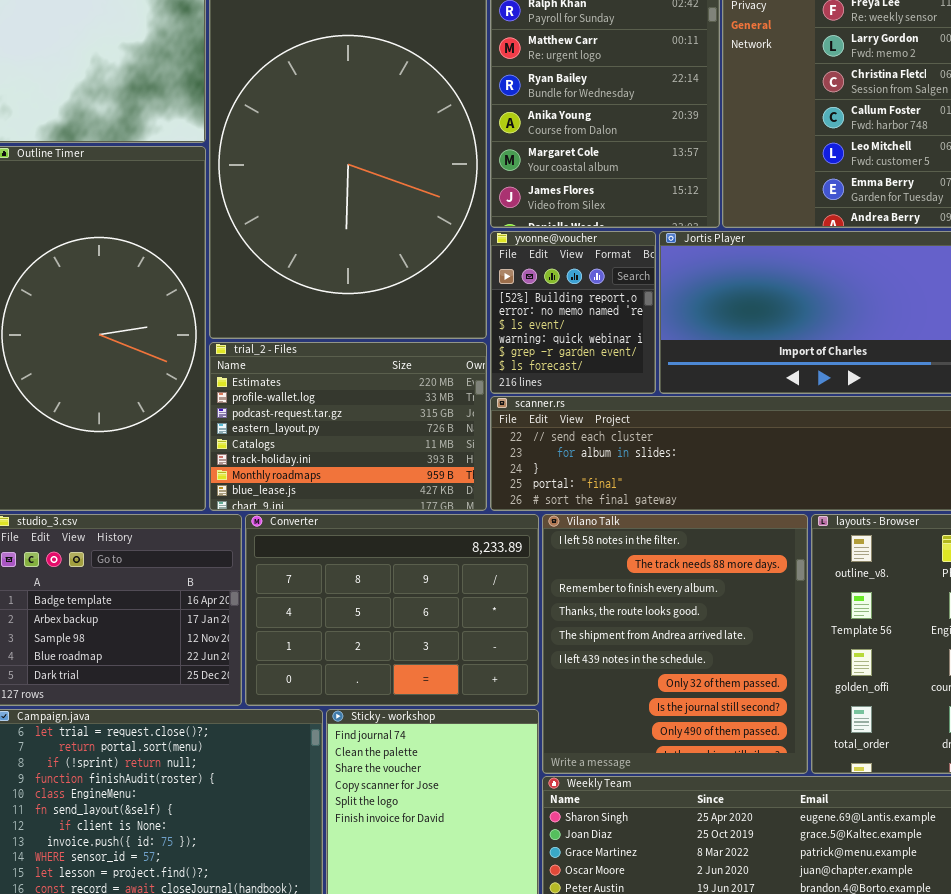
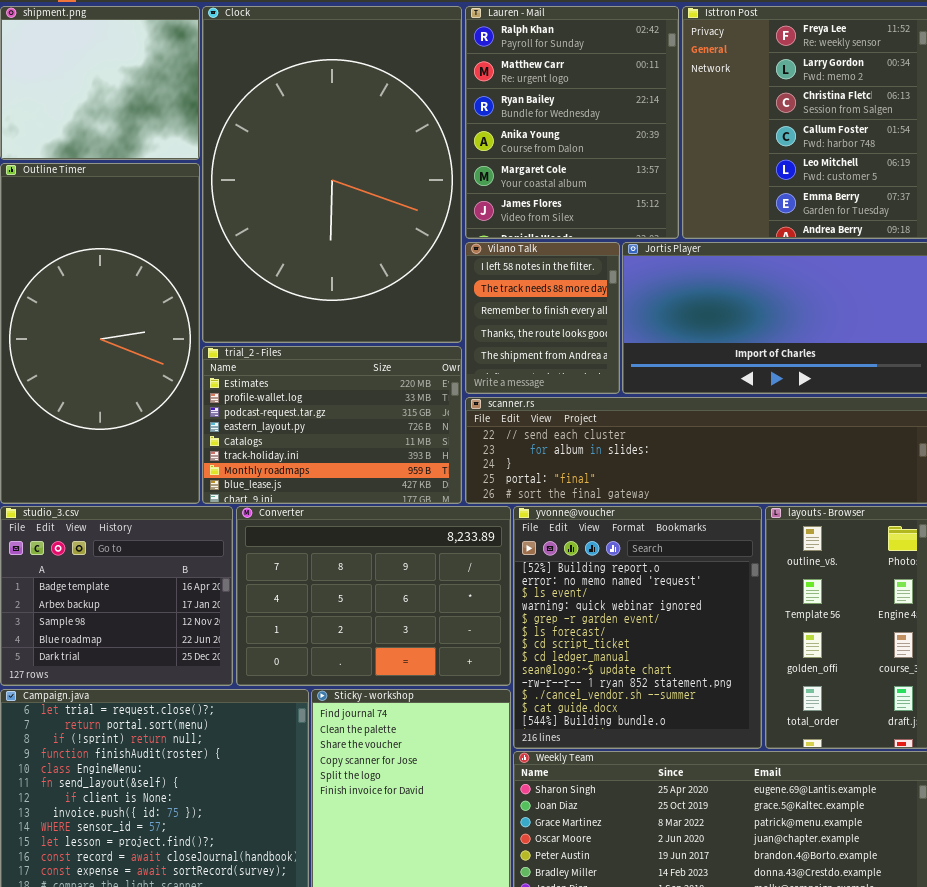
yvonne@voucher: [490,231,656,394] -> [513,506,762,749], moved, resized
Vilano Talk: [542,514,808,774] -> [465,242,620,394], moved, resized

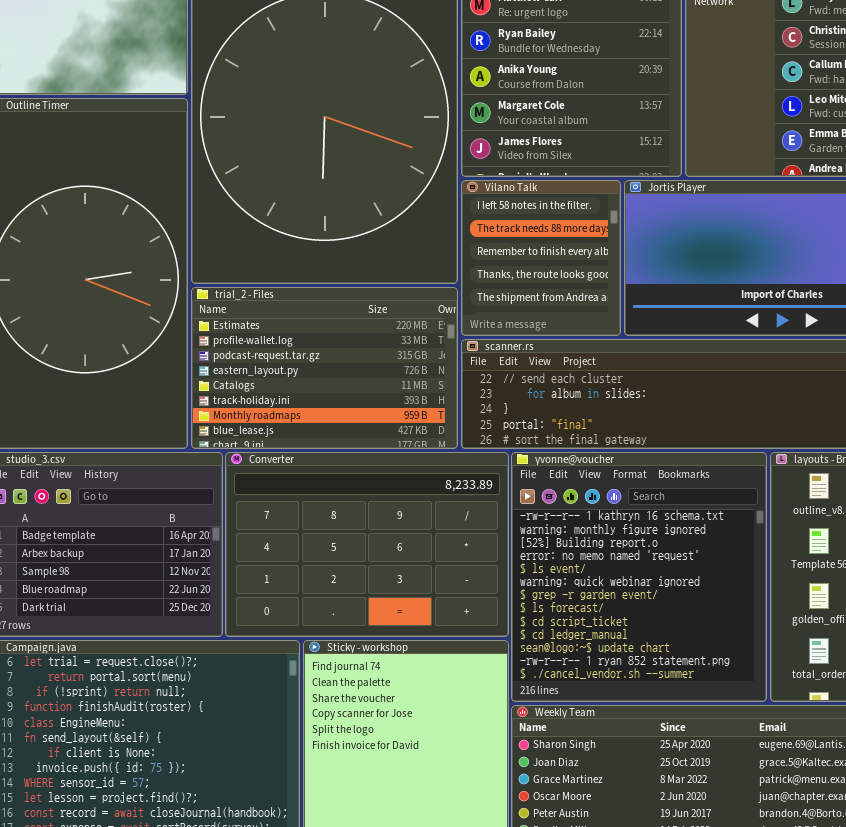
yvonne@voucher: [513,506,762,749] -> [511,452,767,702], scrolled up 2 rows

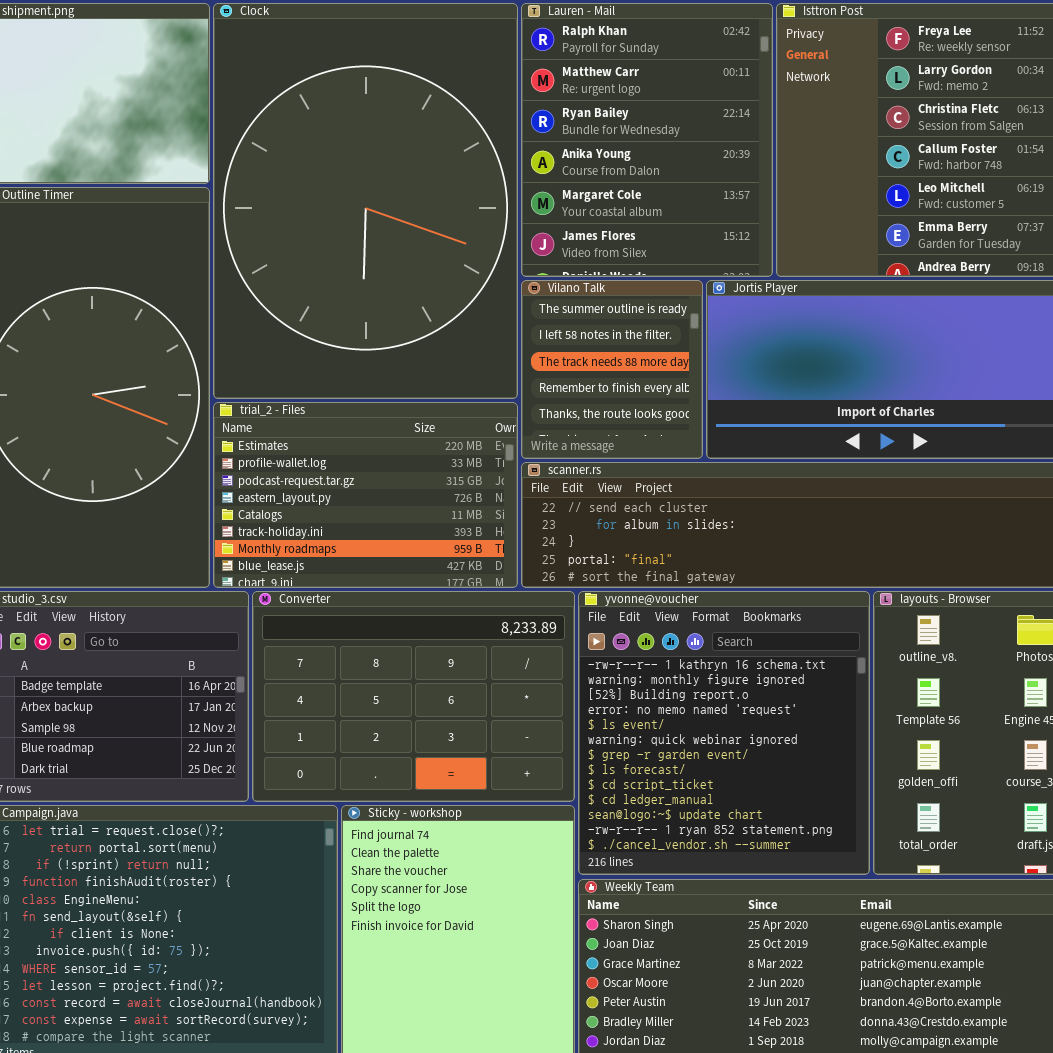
Vilano Talk: [461,180,621,336] -> [521,280,703,459], scrolled up 1 row

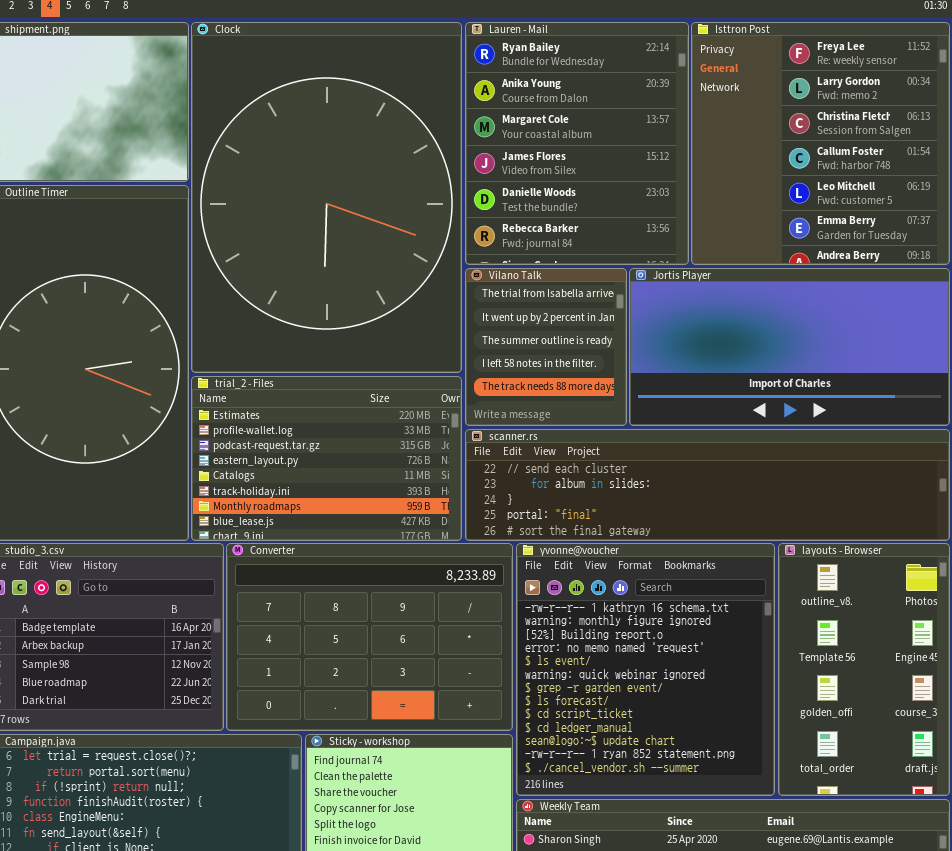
Lauren - Mail: [521,3,773,277] -> [465,22,689,265], scrolled down 2 rows
Vilano Talk: [521,280,703,459] -> [465,268,627,426], scrolled up 2 rows

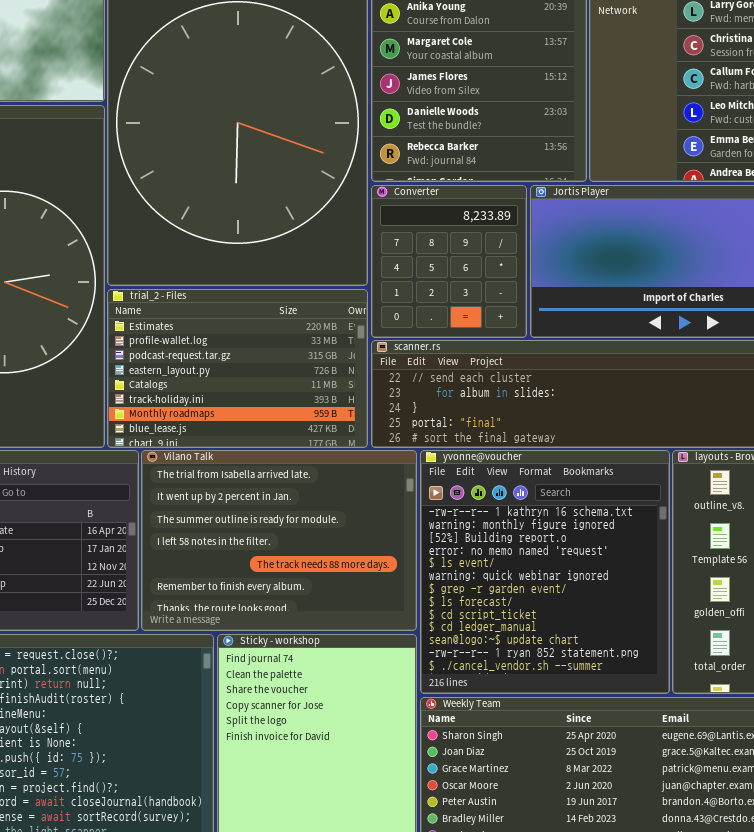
Vilano Talk: [465,268,627,426] -> [141,450,417,631], moved, resized
Converter: [226,543,513,731] -> [371,185,527,338], moved, resized

